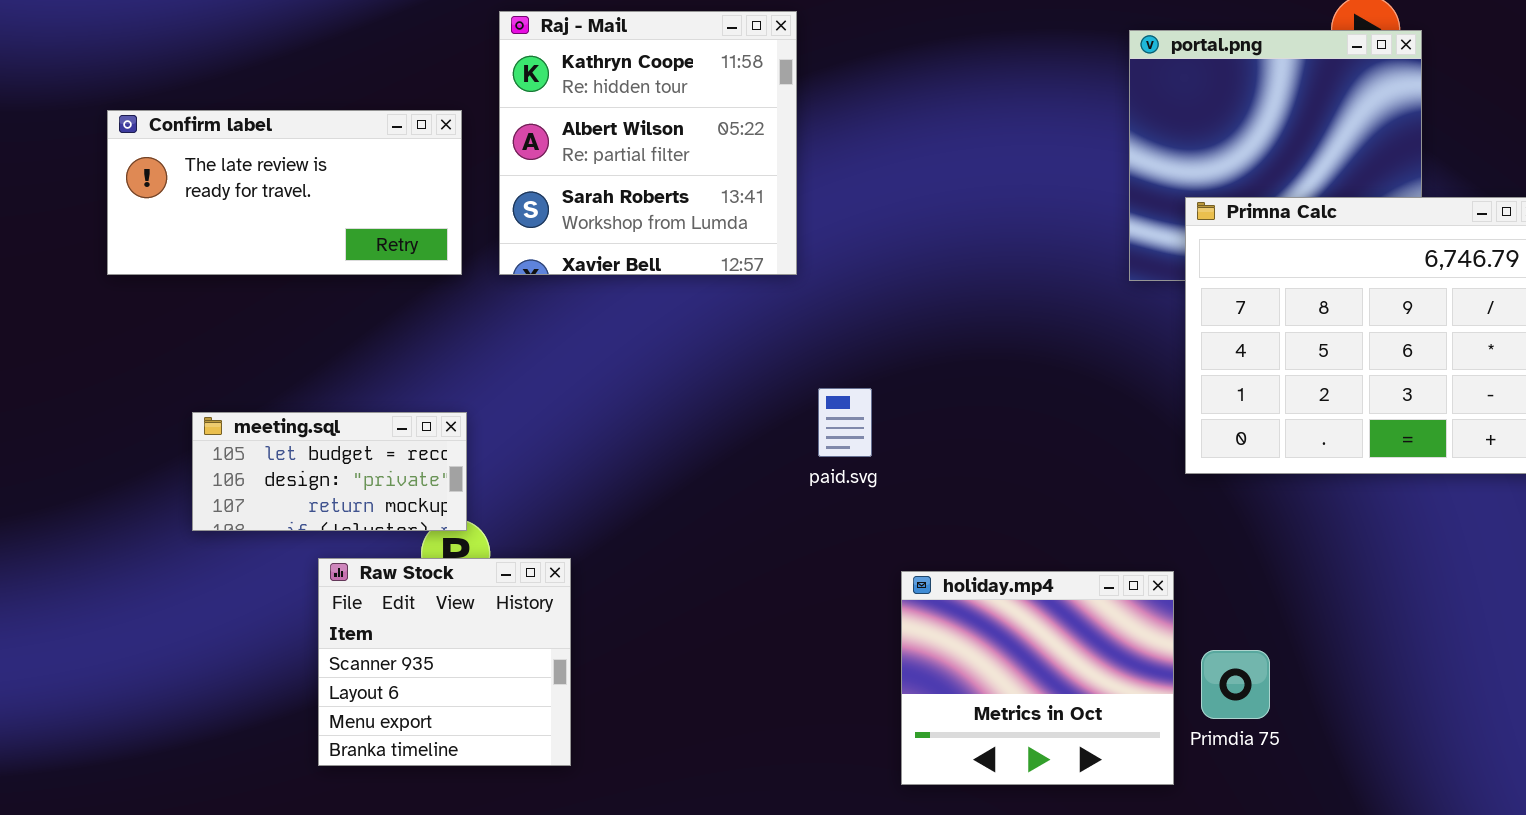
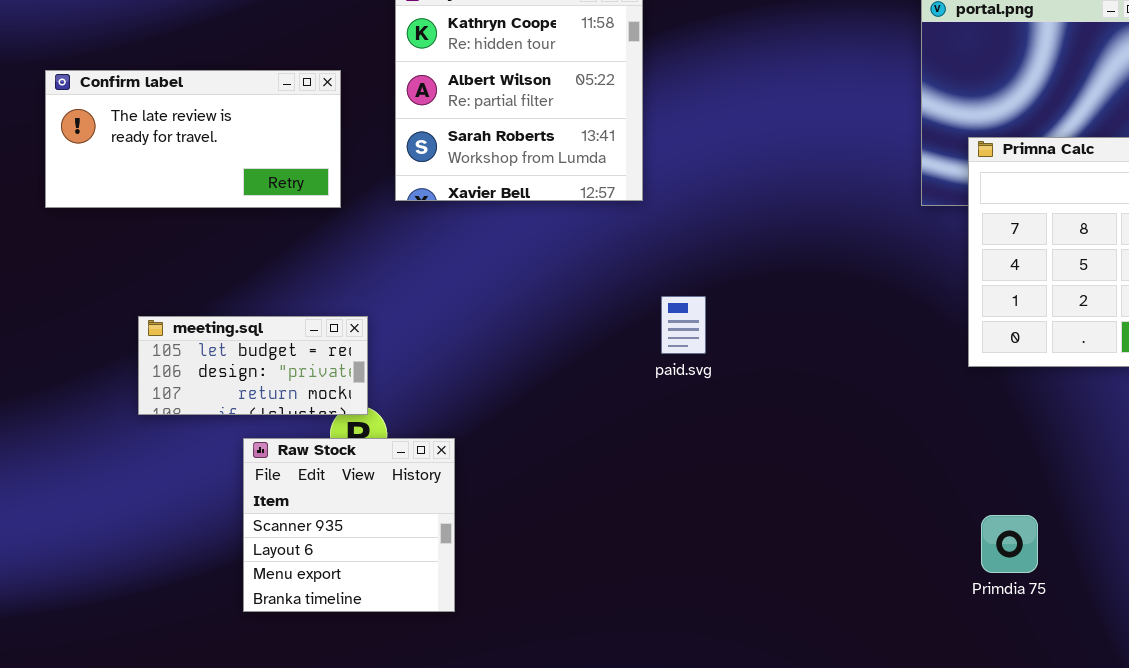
Confirm label: [107,110,462,275] -> [45,70,341,208], moved
holiday.mp4: [901,571,1174,785] -> none, closed

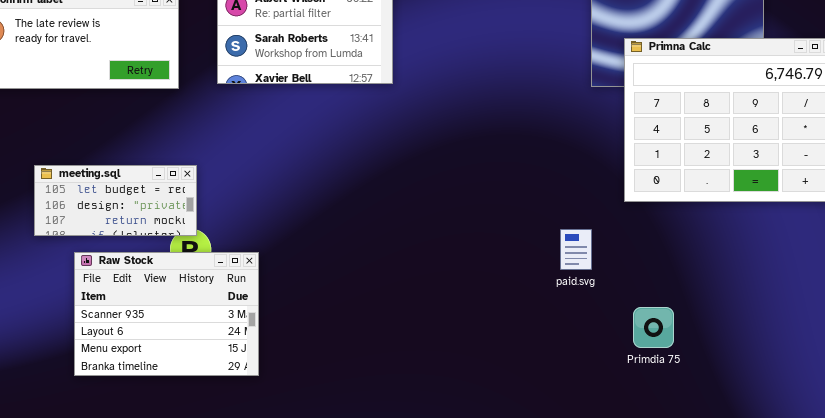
paid.svg: [661,296,706,354] -> [560,229,592,270], moved
Raw Stock: [243,438,455,612] -> [74,252,259,376], resized

